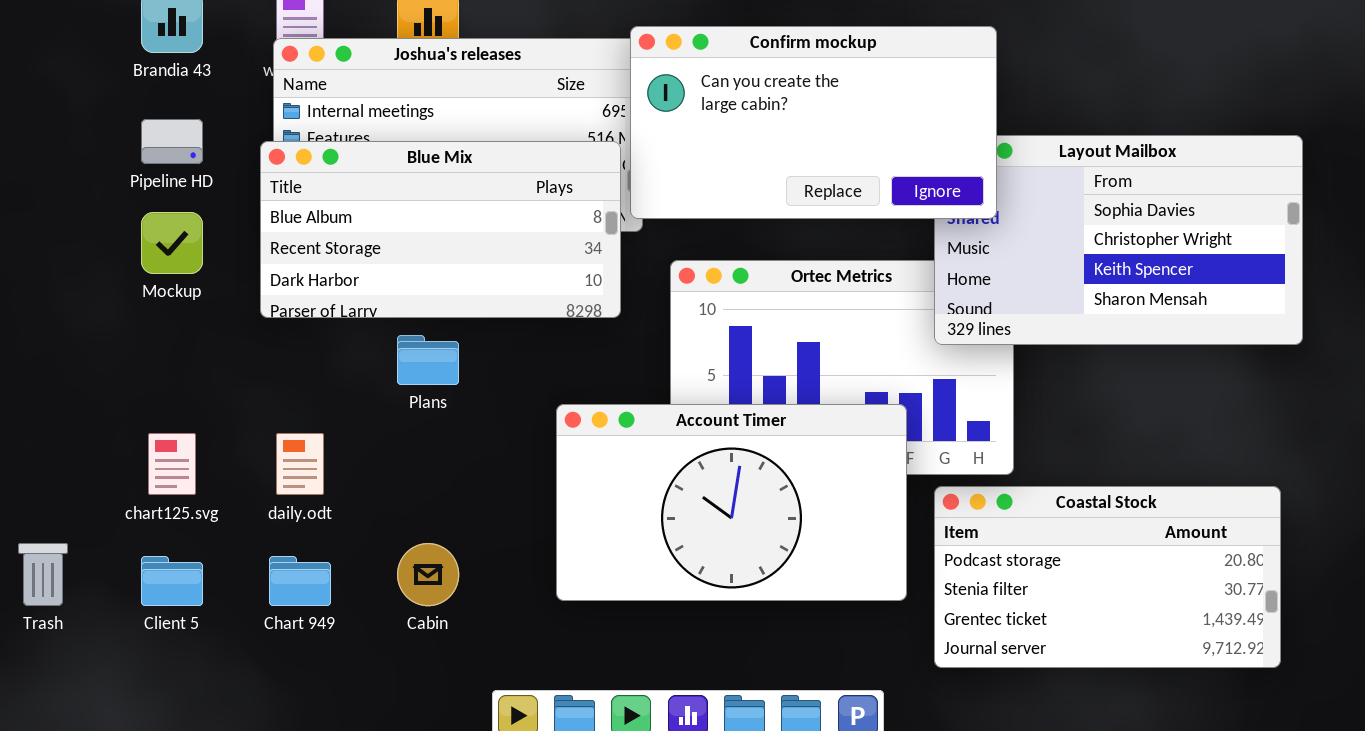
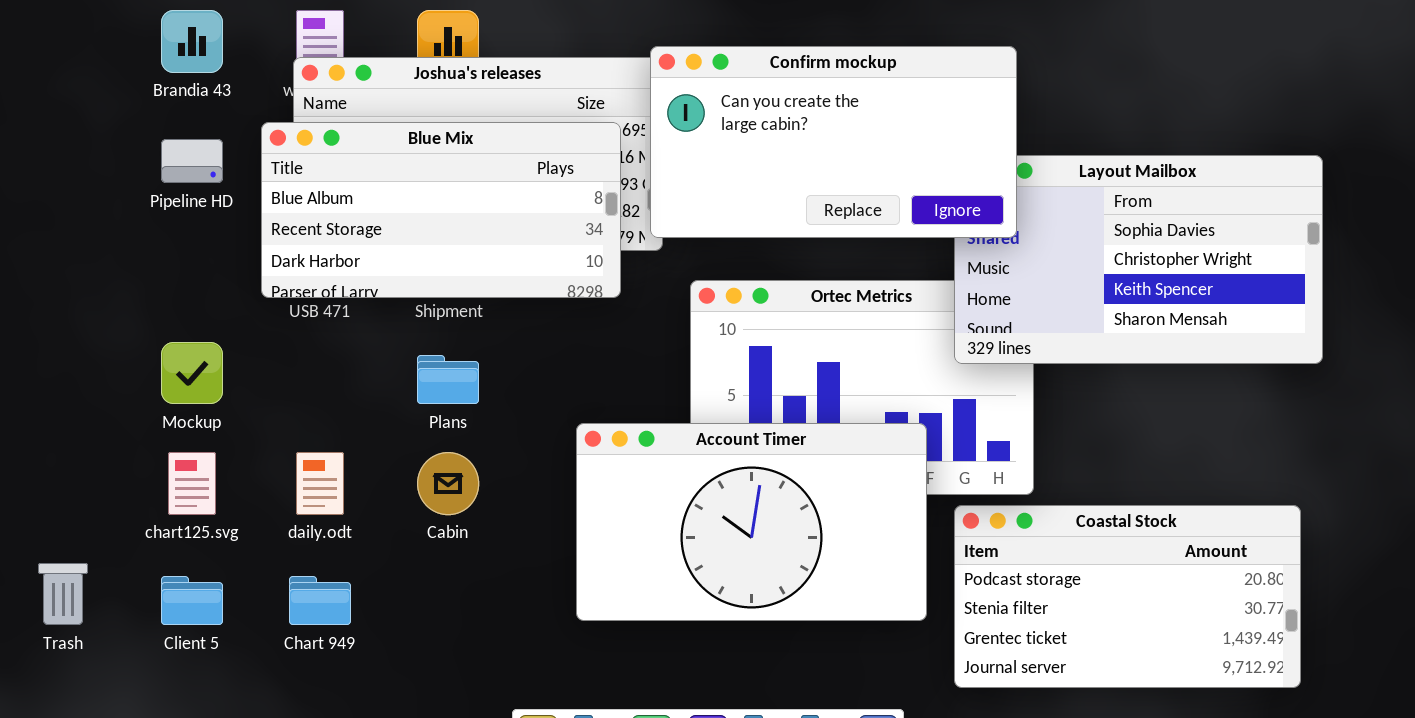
Blue Mix: [260,141,621,318] -> [261,122,621,298], moved
Mockup: [141,212,203,274] -> [161,342,223,404], moved
Cabin: [397,543,459,606] -> [417,452,479,515], moved

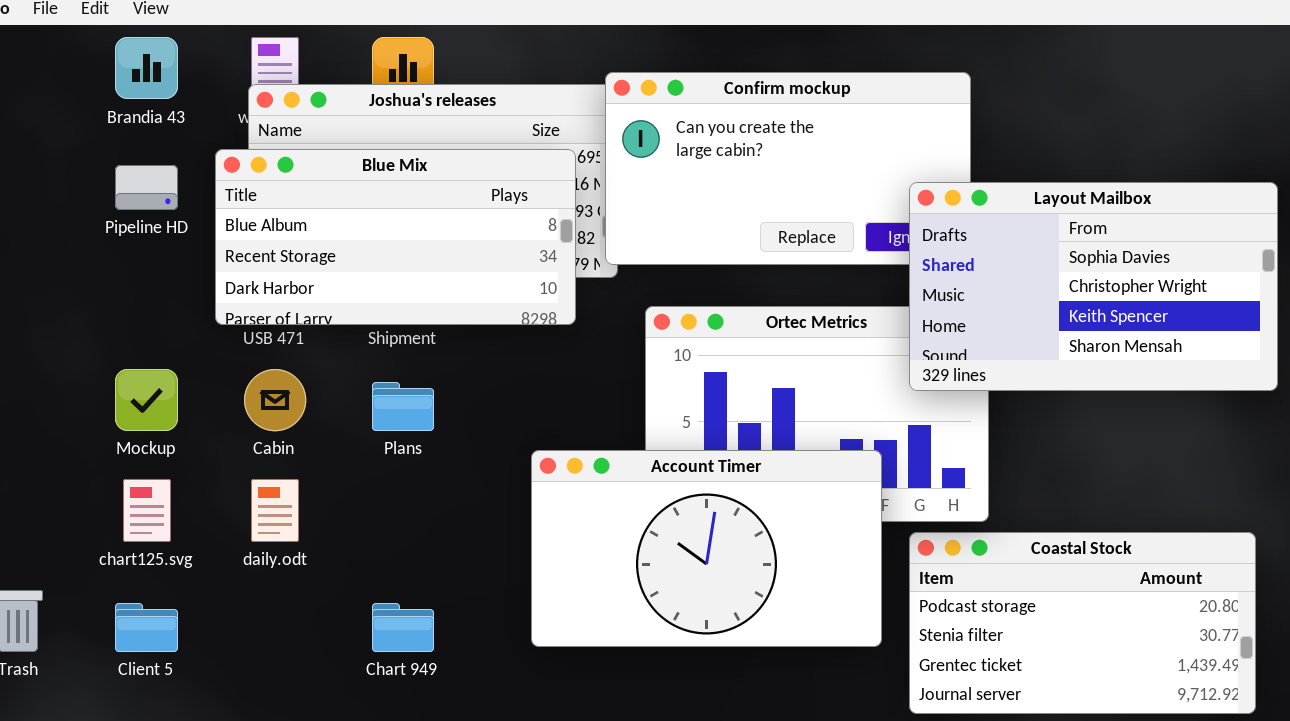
Layout Mailbox: [954,155,1323,364] -> [909,182,1278,391], raised
Cabin: [417,452,479,515] -> [244,369,306,431], moved
Chart 949: [289,576,351,625] -> [372,603,434,652], moved

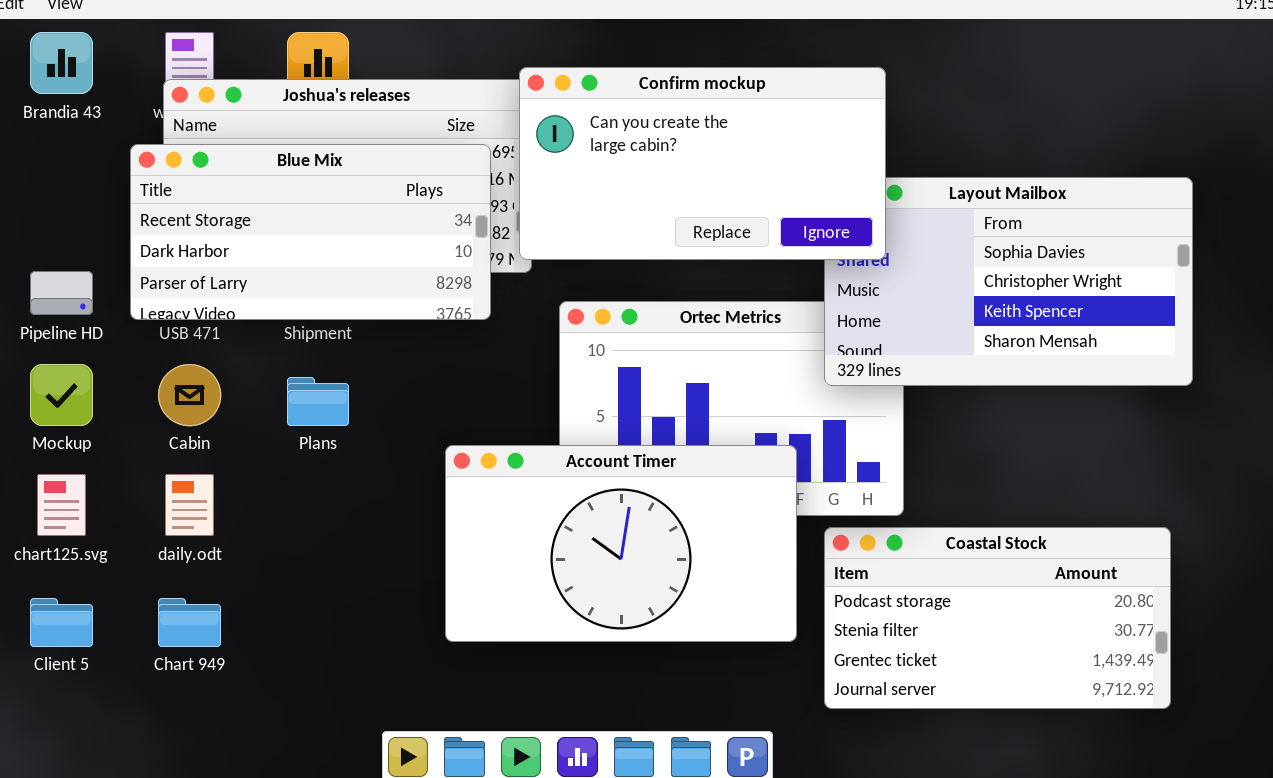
Confirm mockup: [605,72,971,265] -> [519,67,886,260], raised
Blue Mix: [215,149,576,325] -> [130,144,491,320], scrolled down 1 row
Pipeline HD: [115,165,178,210] -> [30,271,93,315], moved
Chart 949: [372,603,434,652] -> [158,598,221,647], moved

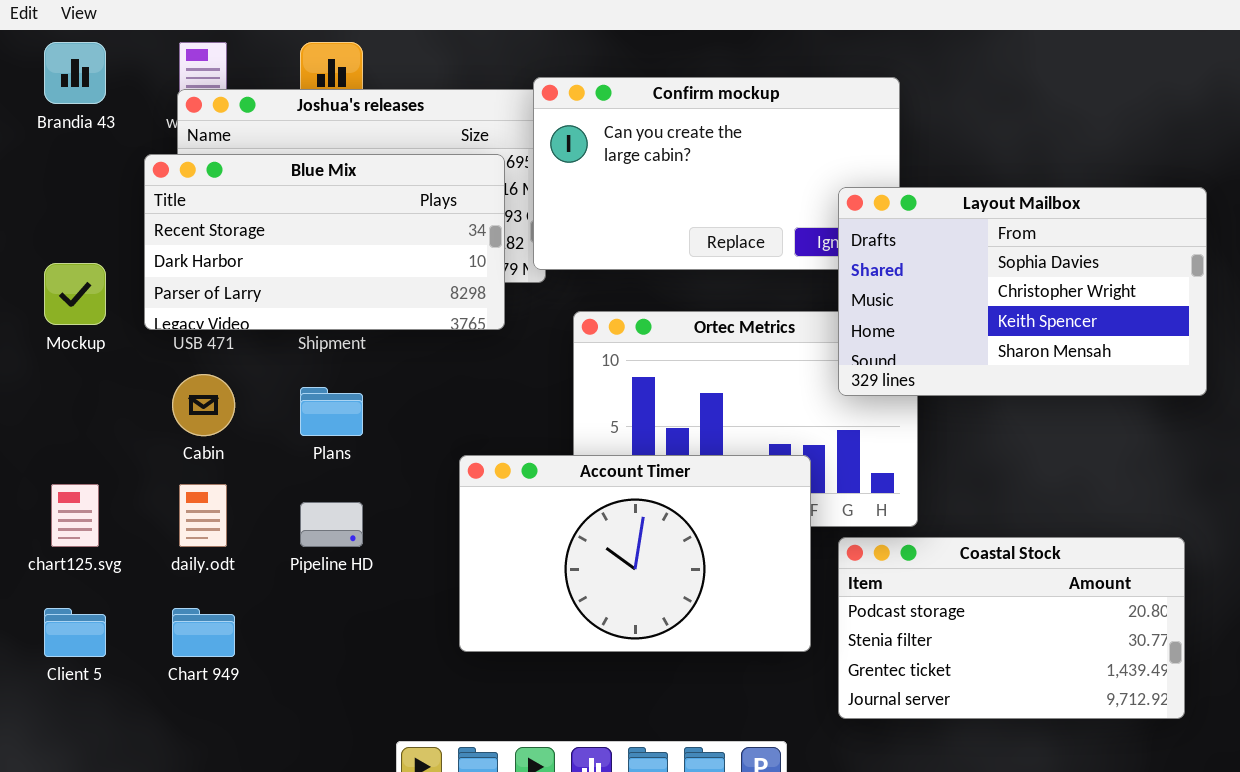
Layout Mailbox: [824,177,1193,386] -> [838,187,1207,396], raised
Pipeline HD: [30,271,93,315] -> [300,502,363,547], moved
Mockup: [30,364,93,426] -> [44,263,106,325], moved

